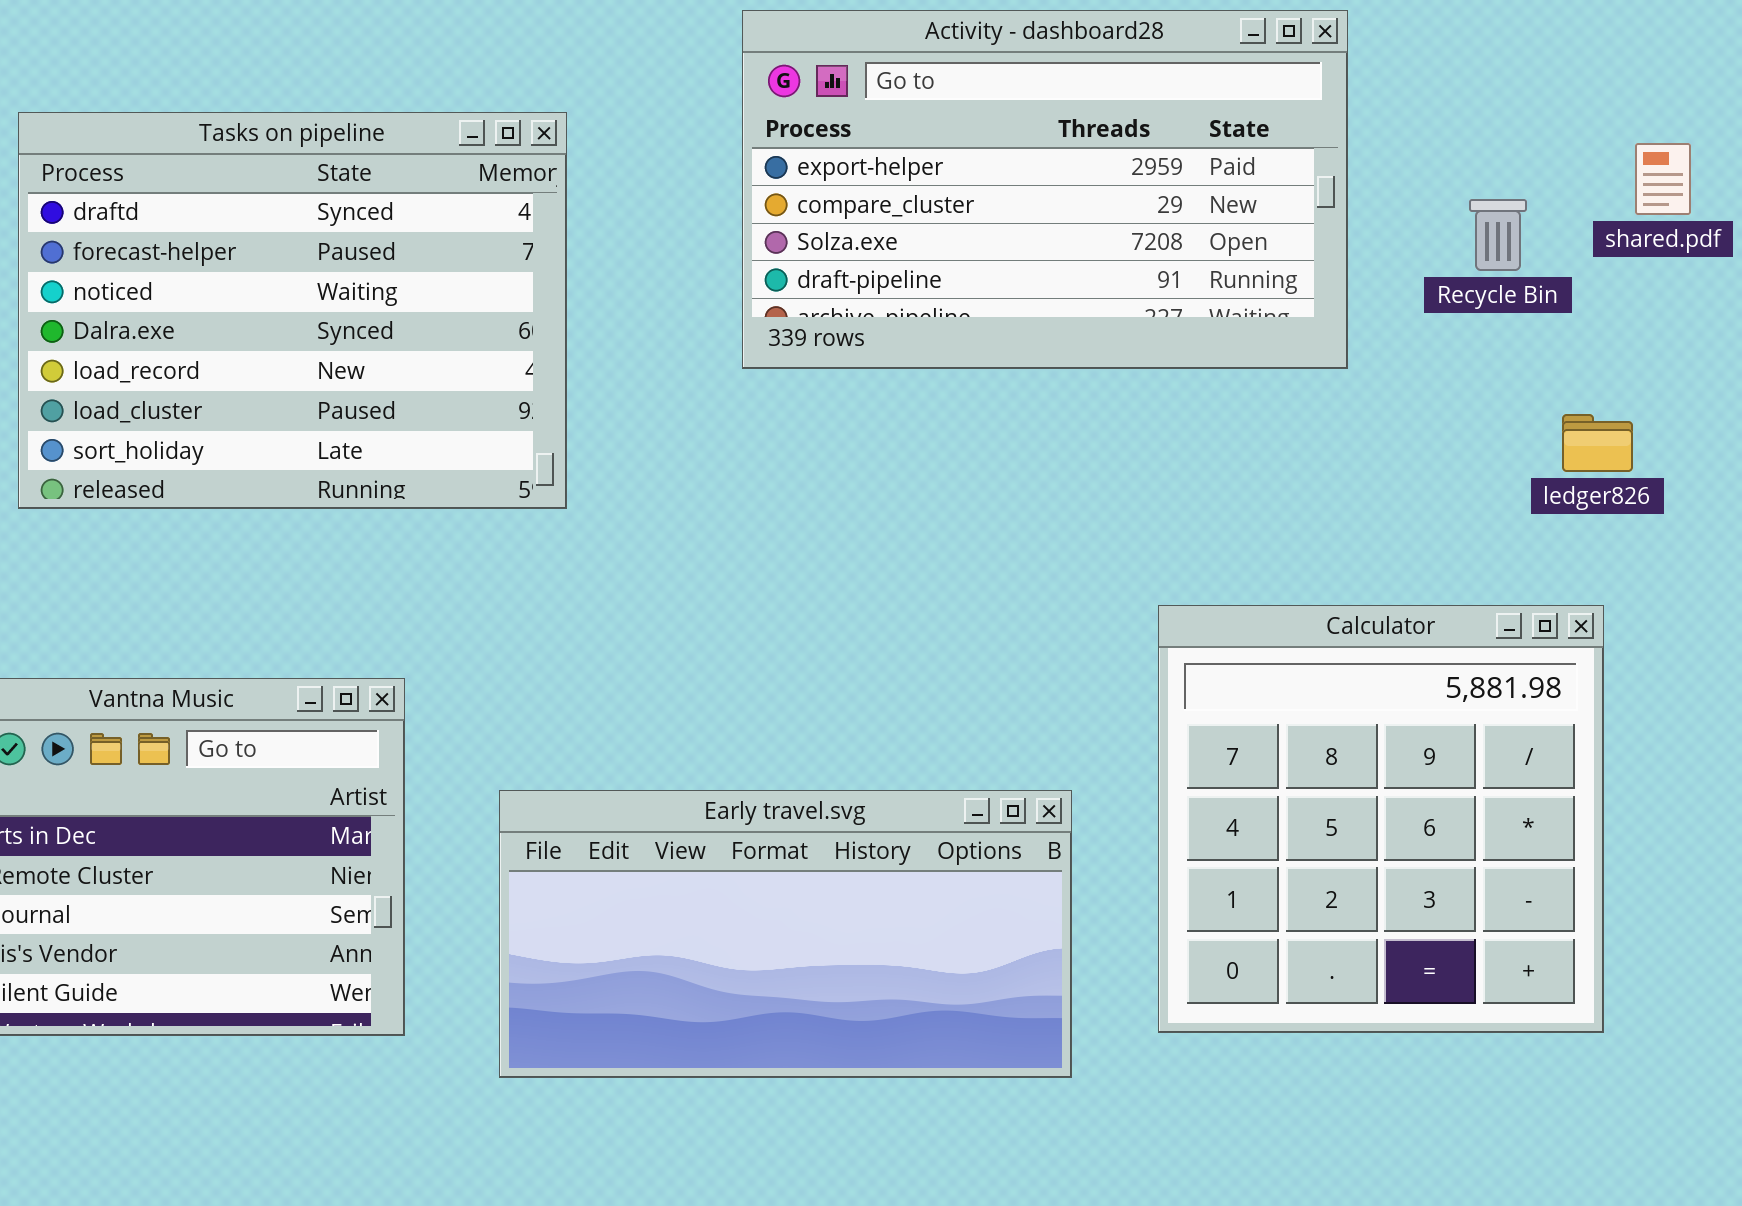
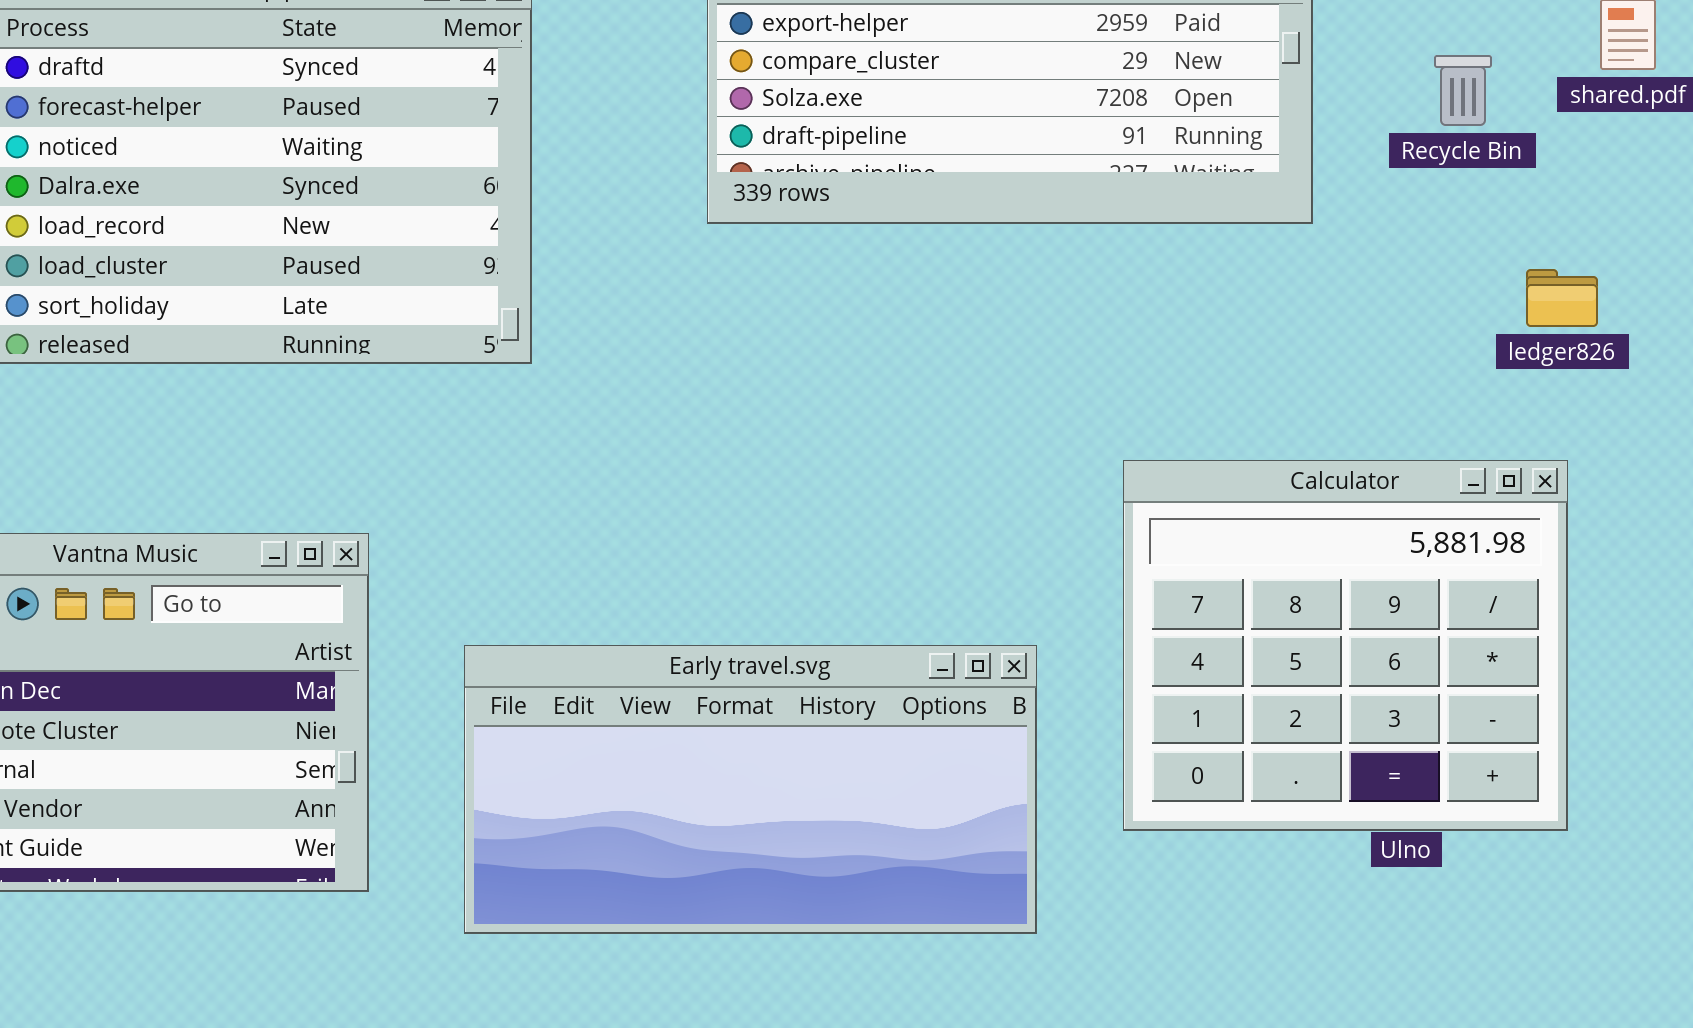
Calculator: [1158,605,1604,1033] -> [1123,460,1568,831], resized

